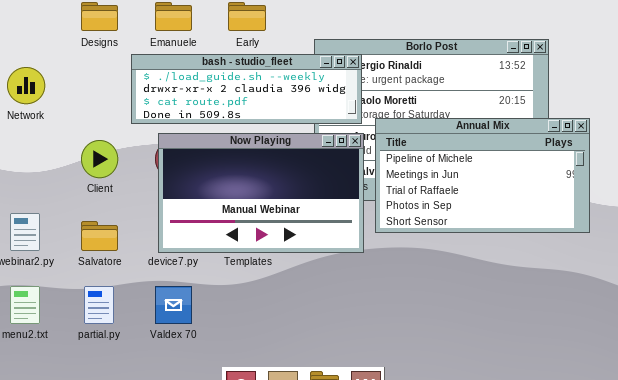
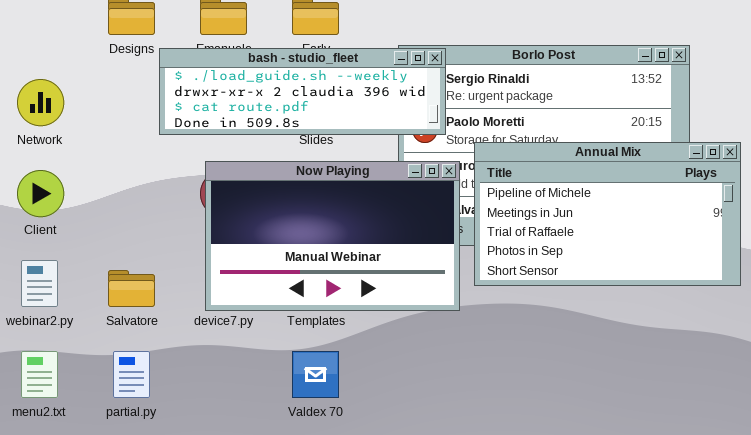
bash - studio_fleet: [131,54,362,124] -> [159,48,446,135], moved
Client: [81,140,118,178] -> [17,170,64,217], moved
Valdex 70: [155,286,192,324] -> [292,351,339,398], moved

